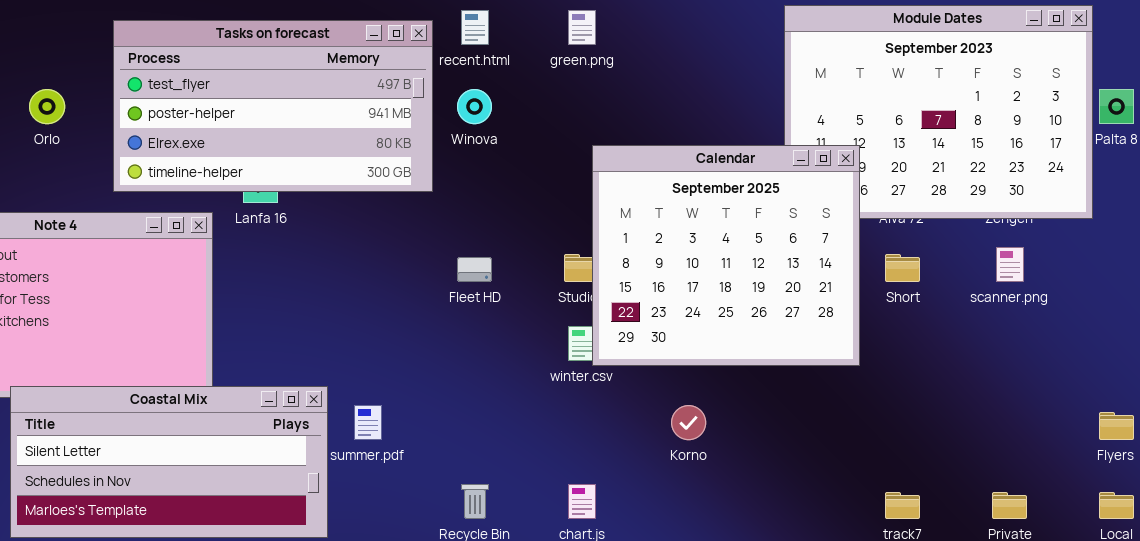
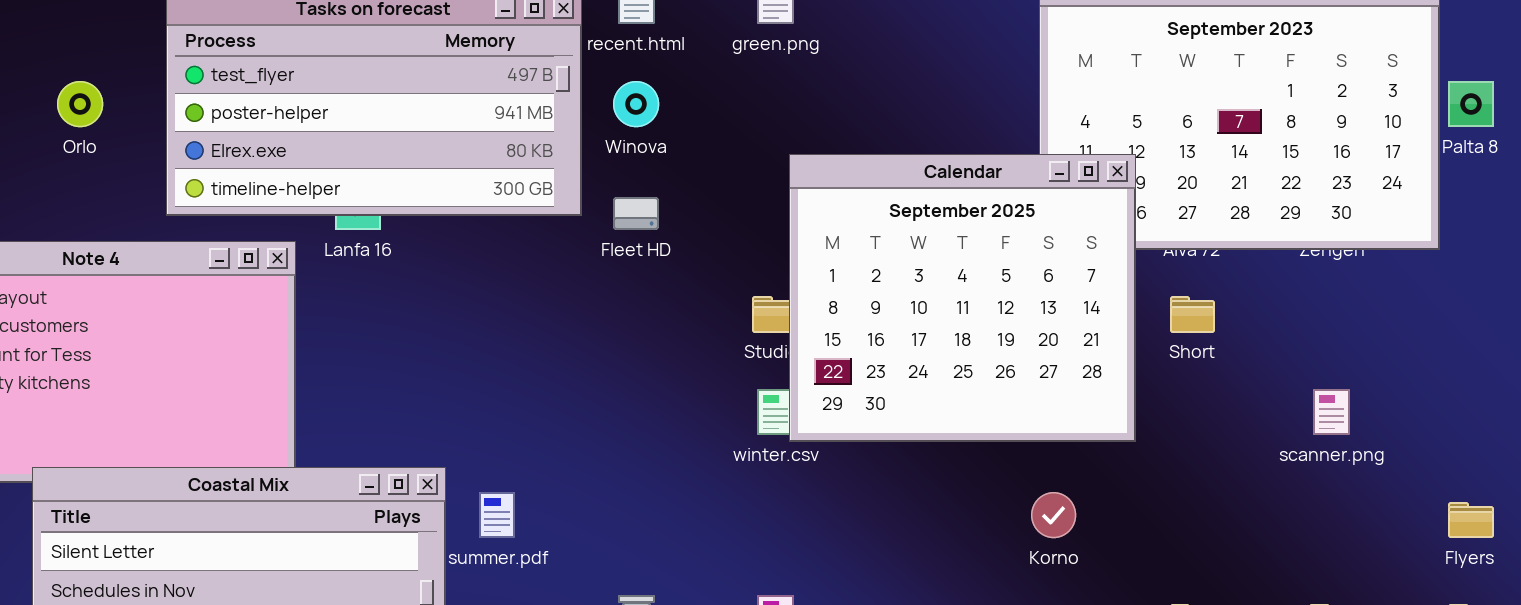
scanner.png: [996,247,1024,282] -> [1313,389,1350,435], moved
Fleet HD: [457,257,492,282] -> [613,197,659,230], moved
Korno: [671,405,706,440] -> [1031,492,1076,538], moved

